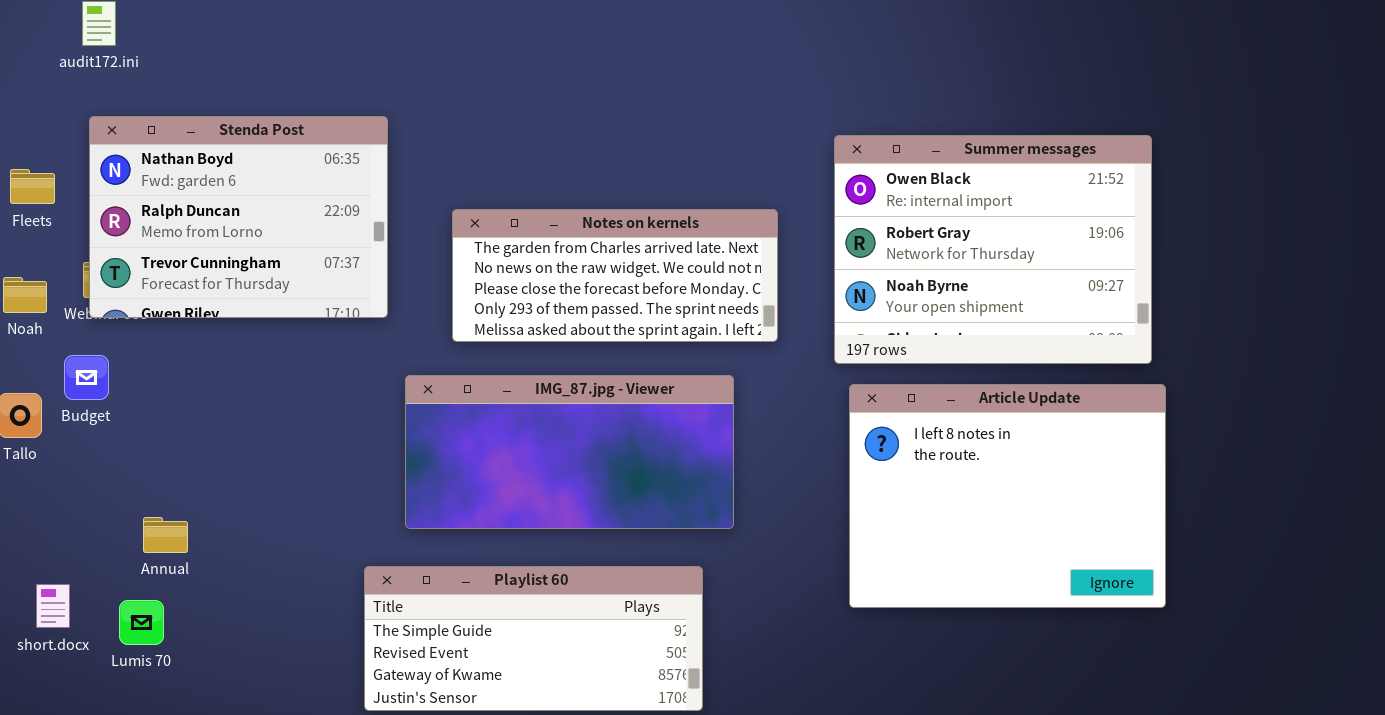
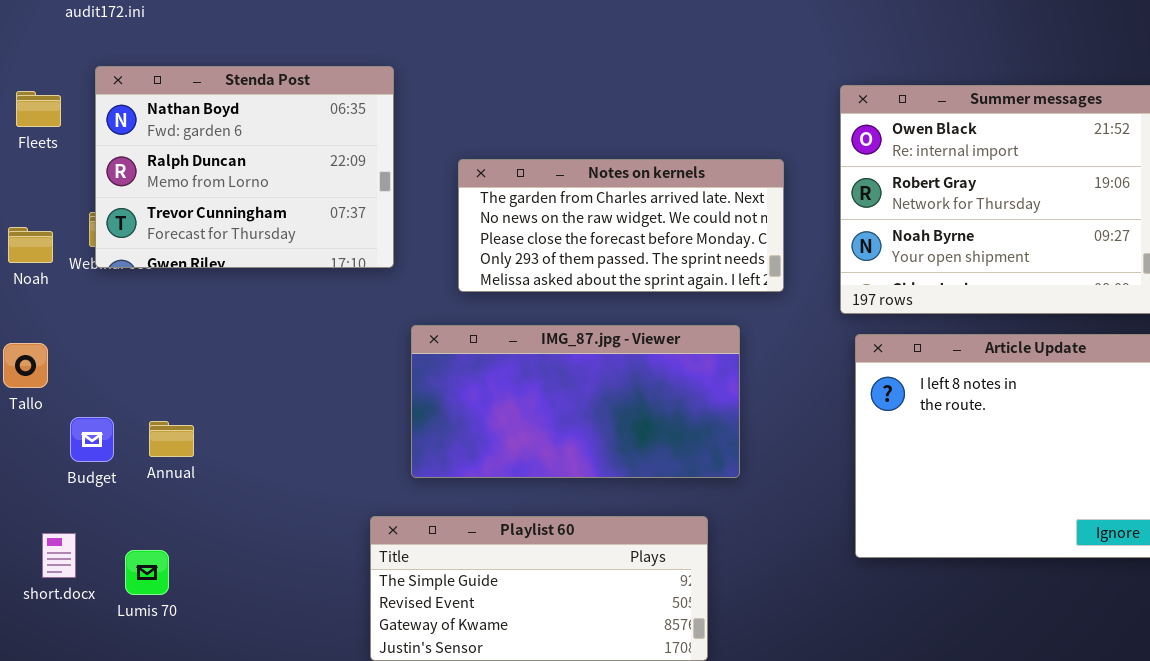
Fleets: [10,169,55,204] -> [16,91,61,127], moved
Budget: [64,355,109,400] -> [70,417,114,462], moved
Annual: [143,517,188,553] -> [149,421,194,457], moved

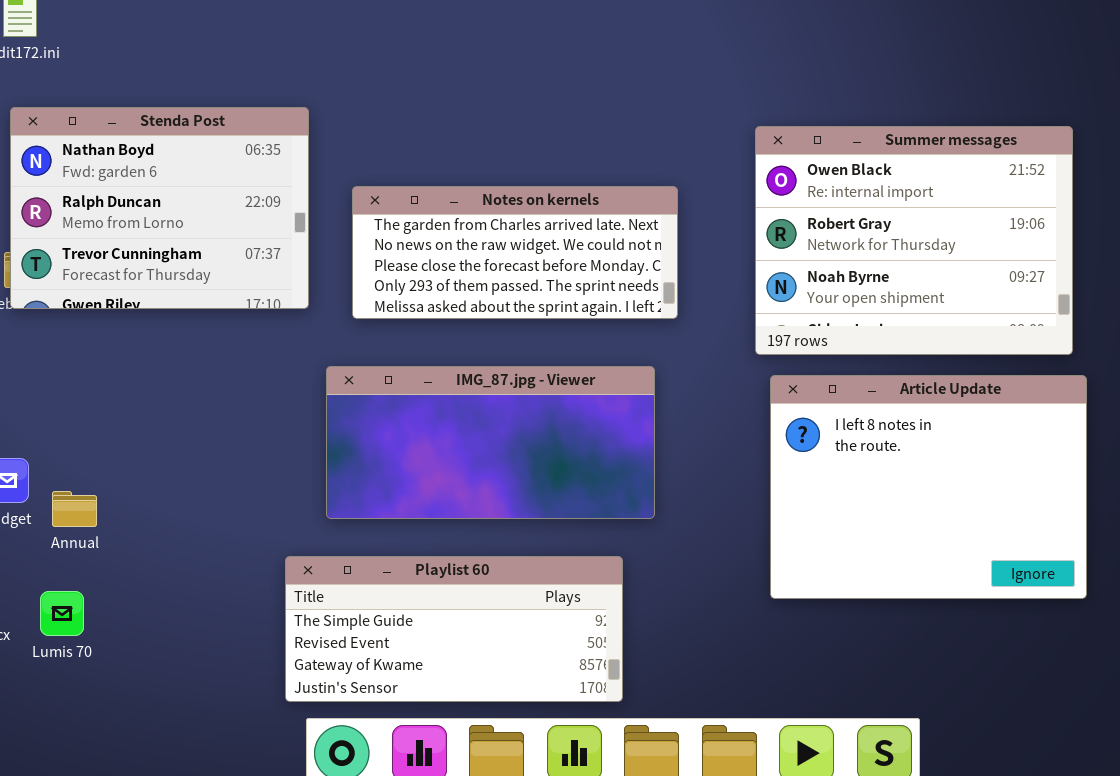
Notes on kernels: [458,159,784,292] -> [352,186,678,319], moved
Annual: [149,421,194,457] -> [52,491,97,527], moved

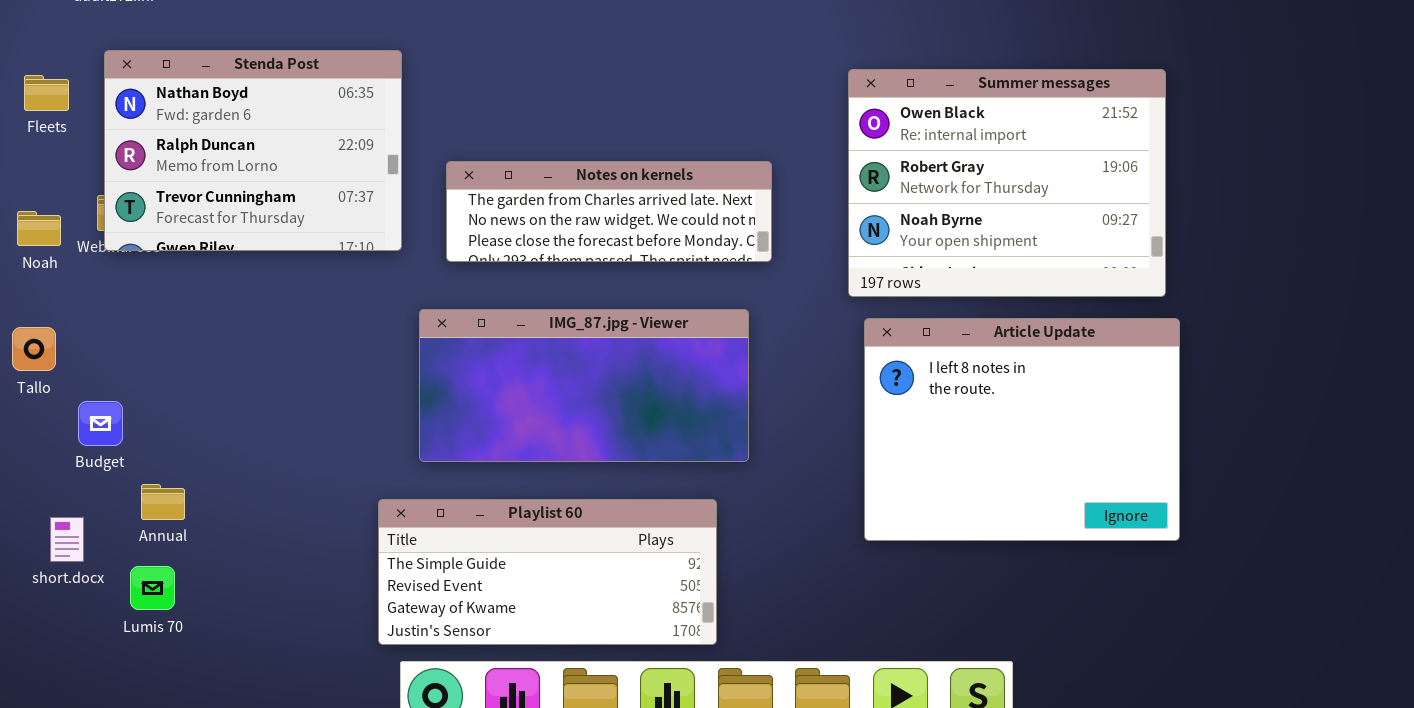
Notes on kernels: [352,186,678,319] -> [446,161,772,262], resized
Annual: [52,491,97,527] -> [141,484,185,520], moved
Lumis 70: [40,591,84,636] -> [130,566,175,610], moved

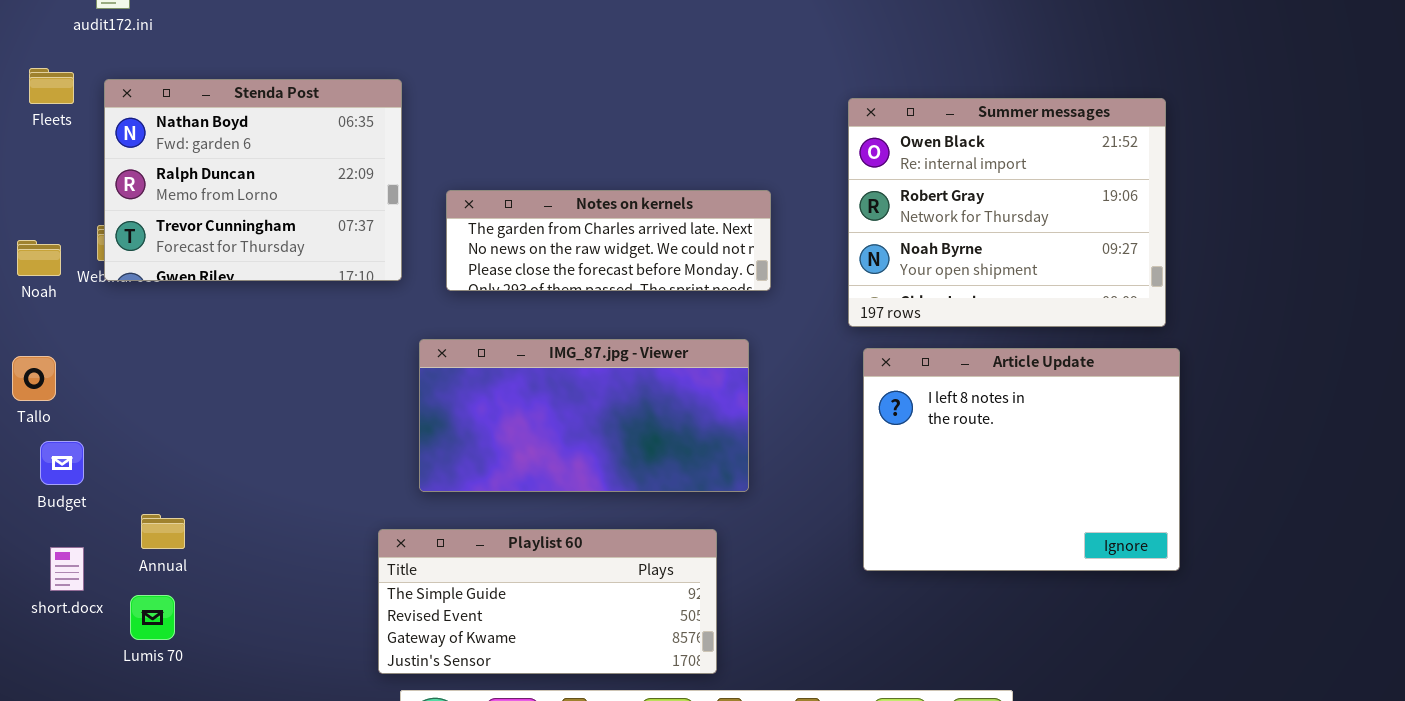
Fleets: [24,75,69,111] -> [29,68,74,104], moved
Budget: [78,401,123,446] -> [40,441,84,485], moved

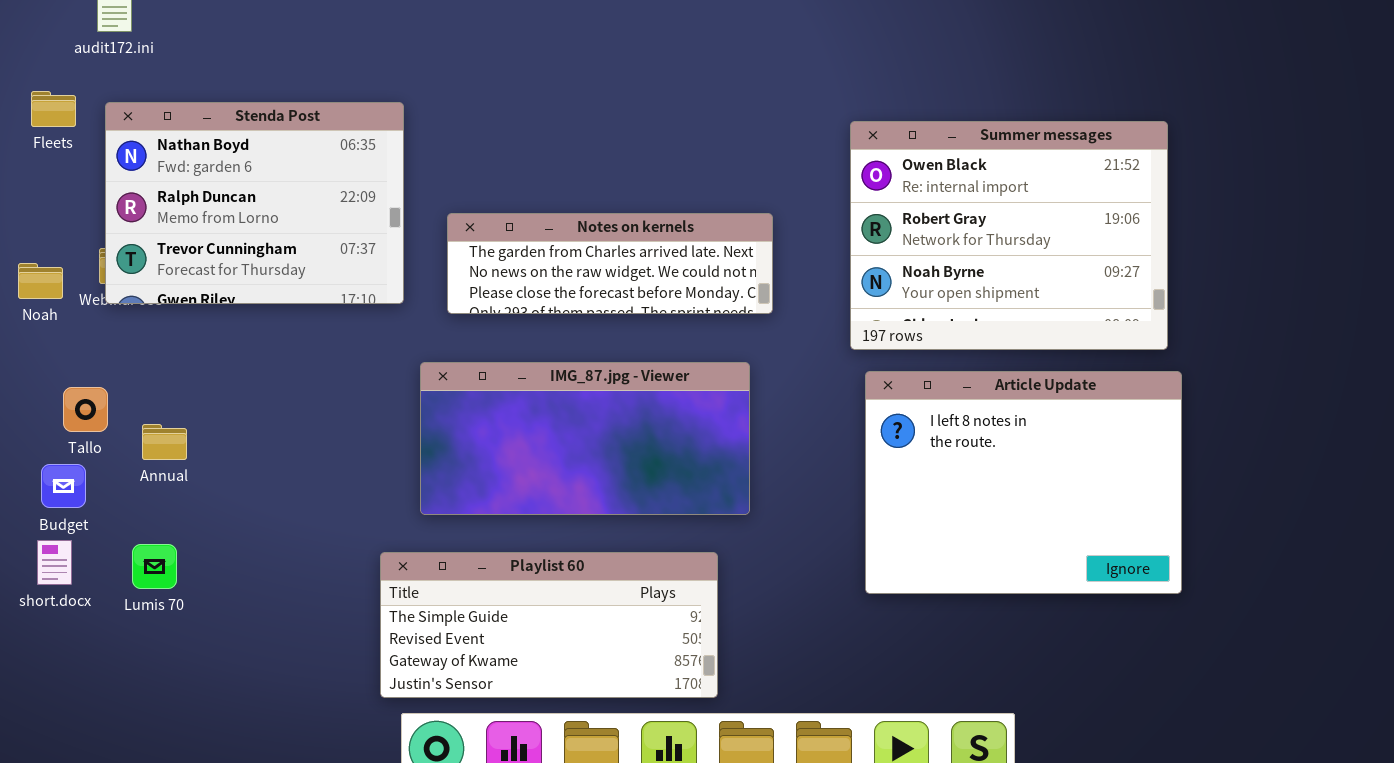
Tallo: [12,356,56,401] -> [63,387,108,432], moved
Annual: [141,514,185,549] -> [142,424,187,460], moved
short.docx: [50,547,84,591] -> [37,540,72,585], moved
Lumis 70: [130,595,175,640] -> [132,544,177,589], moved

